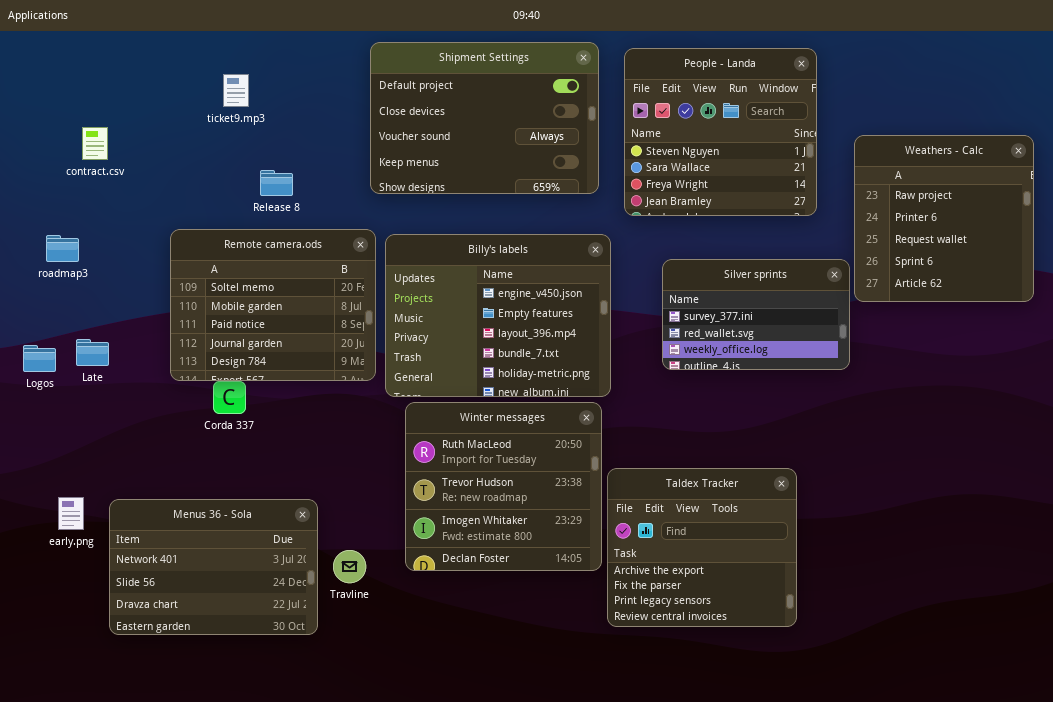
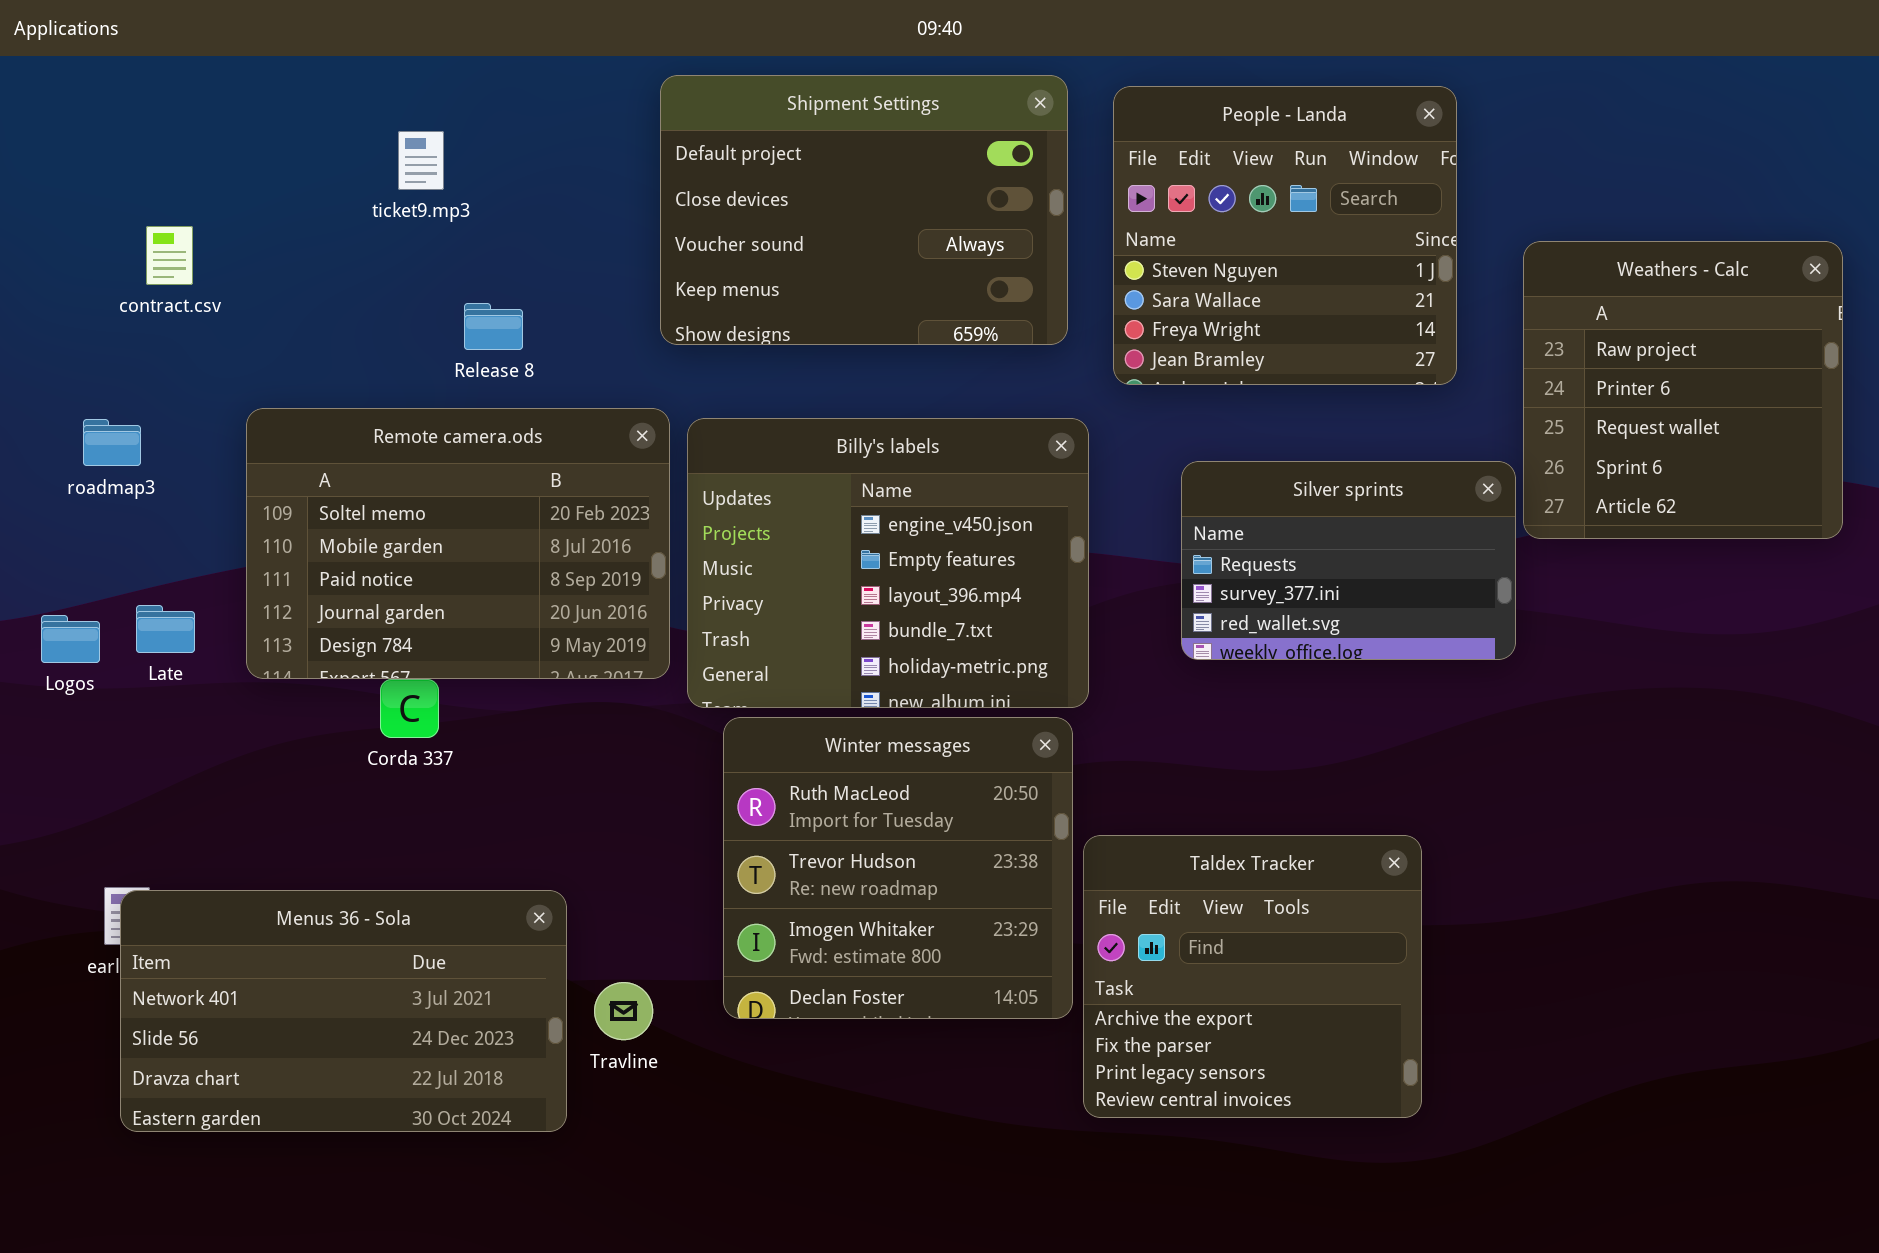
Remote camera.ods: [170,229,376,381] -> [246,408,670,679], resized
Silver sprints: [662,259,850,370] -> [1181,461,1516,660], scrolled up 1 row
Menus 36 - Sola: [109,499,318,635] -> [120,890,567,1132], resized

